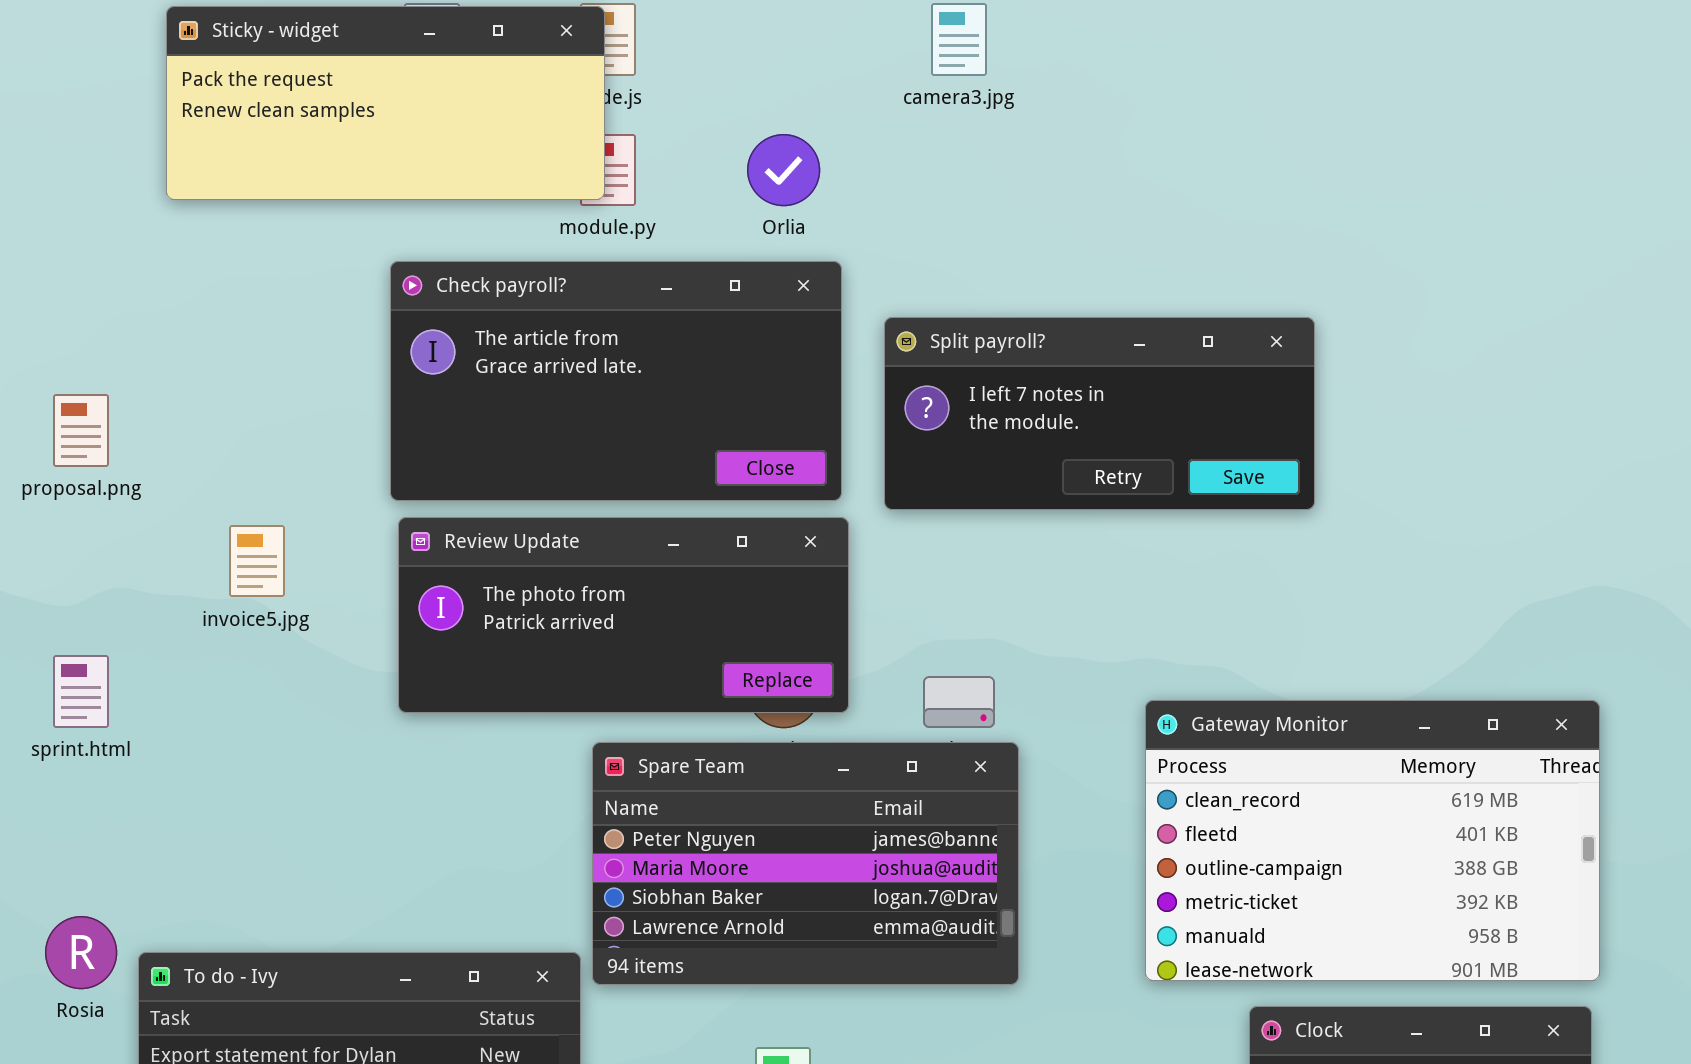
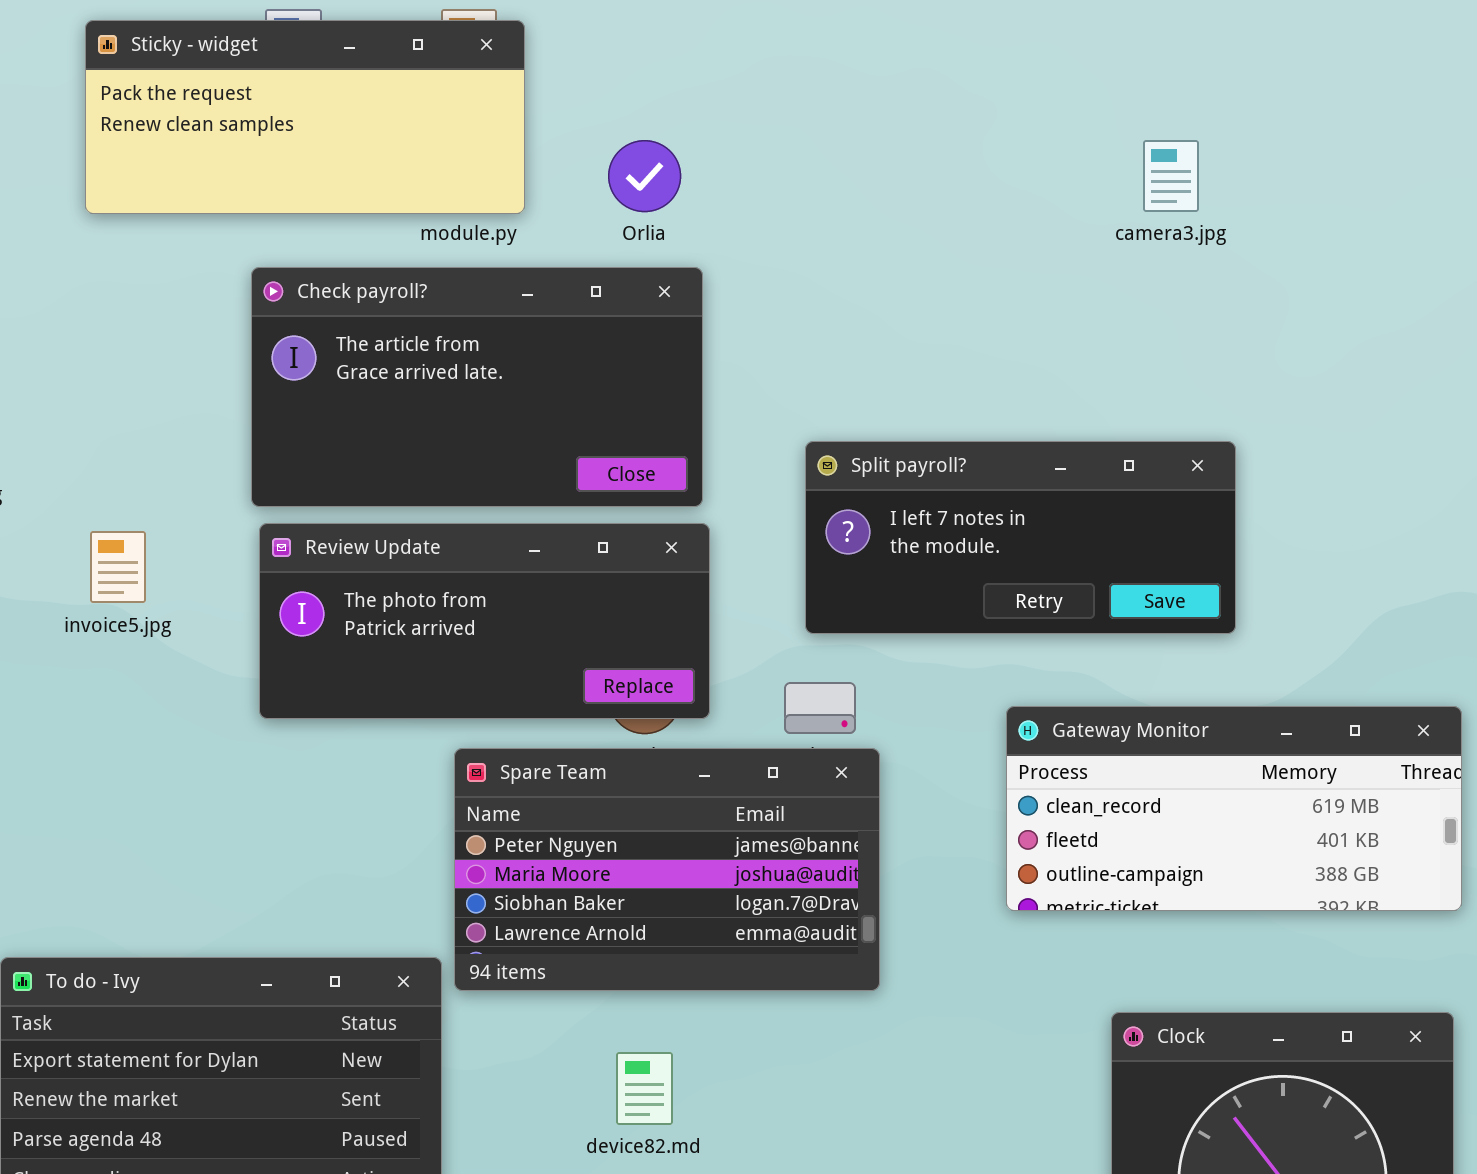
camera3.jpg: [931,3,987,76] -> [1143,140,1199,212], moved
Sticky - widget: [166,6,605,200] -> [85,20,525,214], moved
Split payroll?: [884,317,1315,510] -> [805,441,1236,634], moved
Gateway Monitor: [1145,700,1600,981] -> [1006,706,1462,911], resized

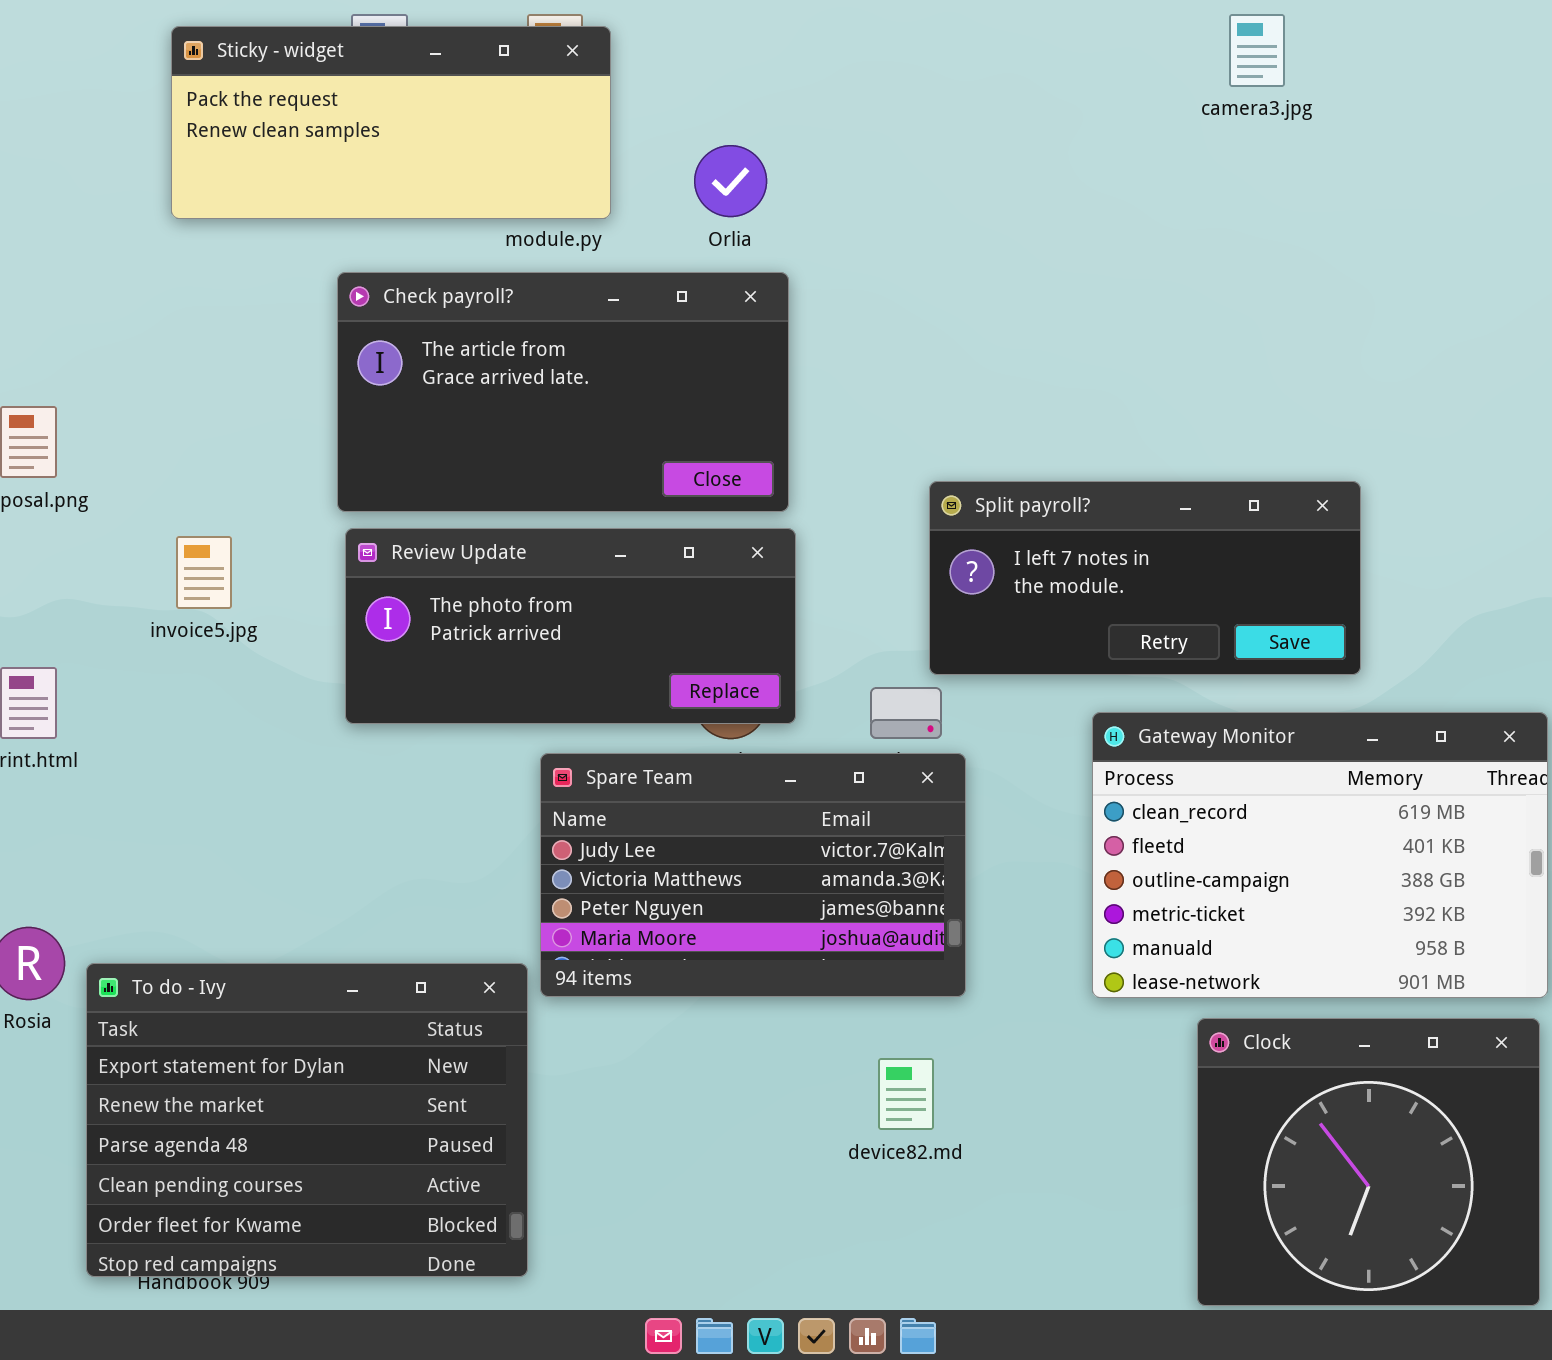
camera3.jpg: [1143,140,1199,212] -> [1229,14,1285,87], moved
Split payroll?: [805,441,1236,634] -> [929,481,1361,675], moved
Gateway Monitor: [1006,706,1462,911] -> [1092,712,1548,998], resized
Spare Team: [454,748,880,991] -> [540,753,966,997], scrolled up 2 rows
device82.md: [616,1052,673,1125] -> [878,1058,934,1130], moved

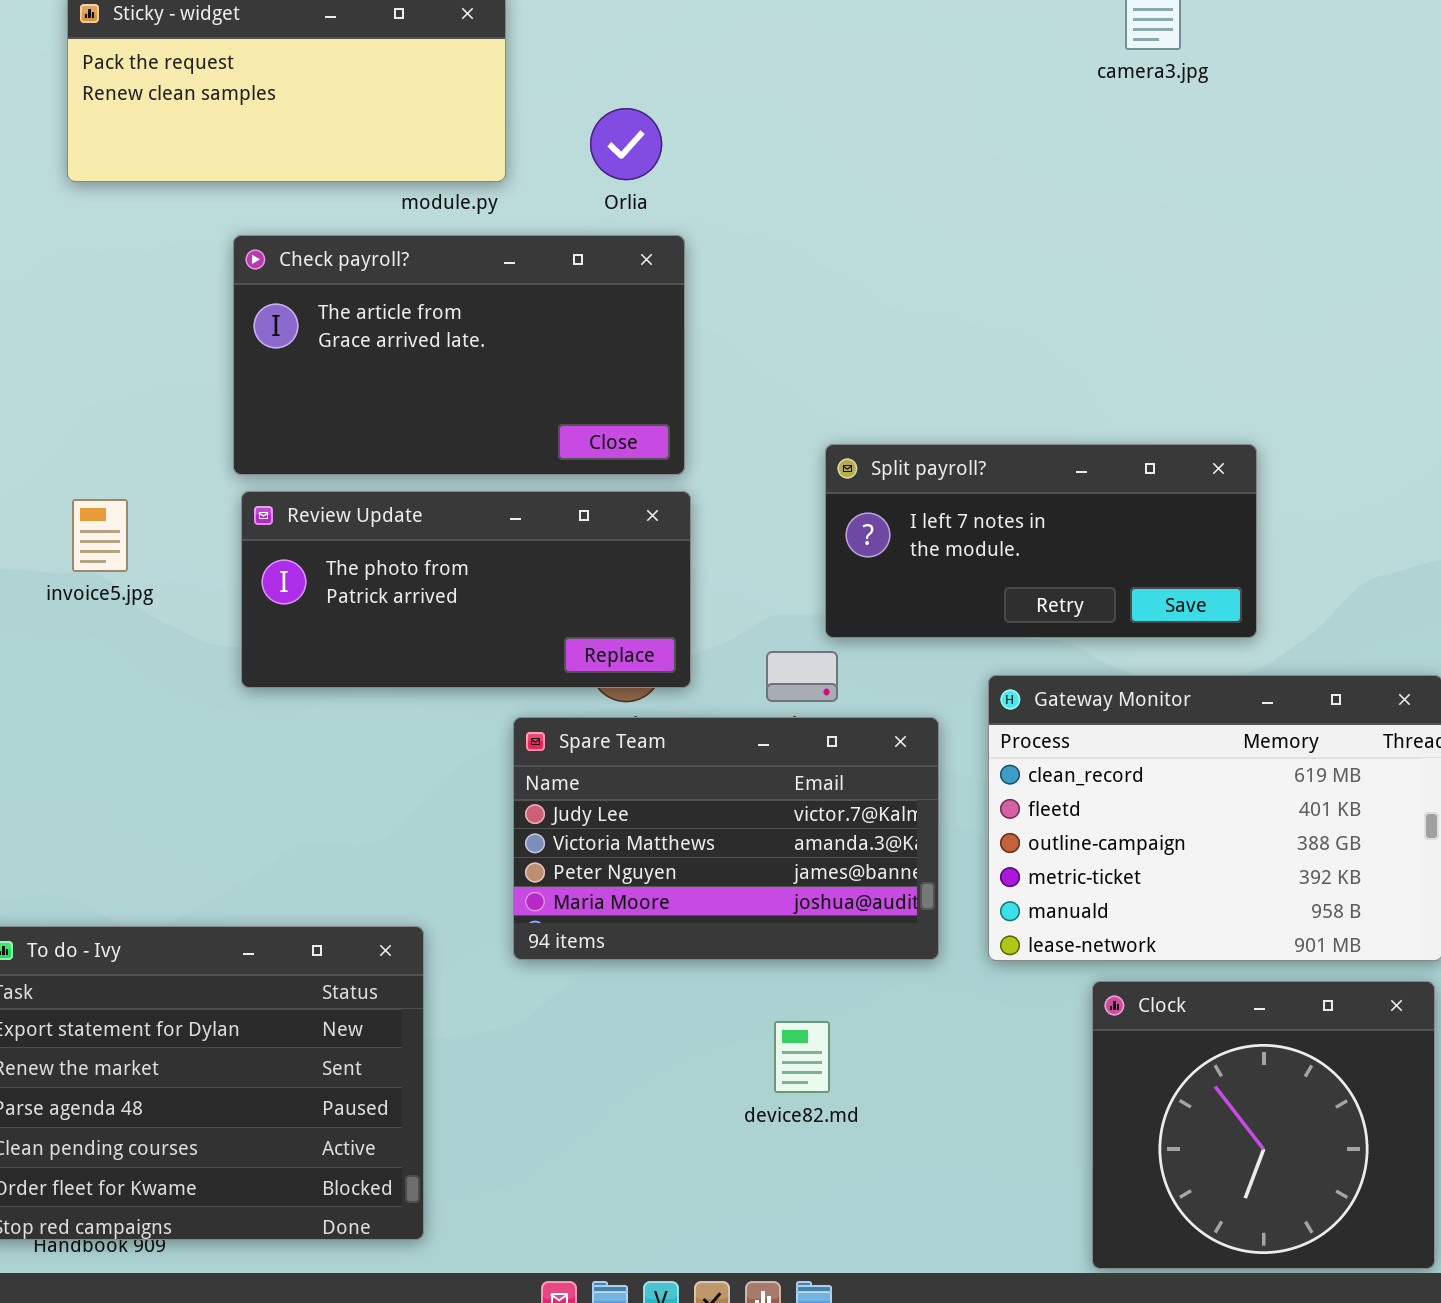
Spare Team: [540,753,966,997] -> [513,717,939,960], moved

